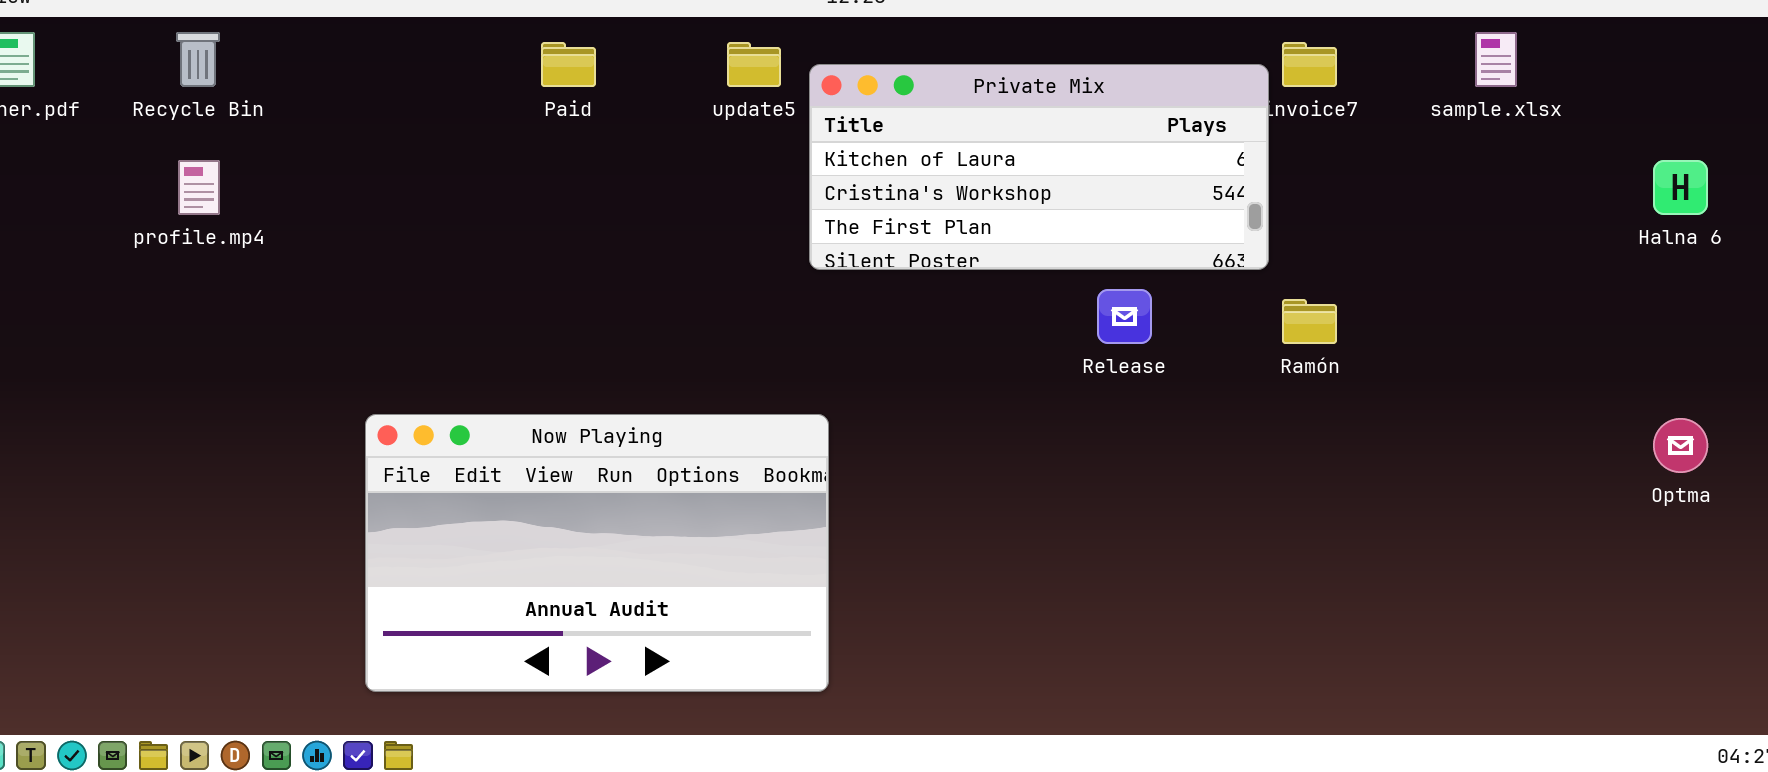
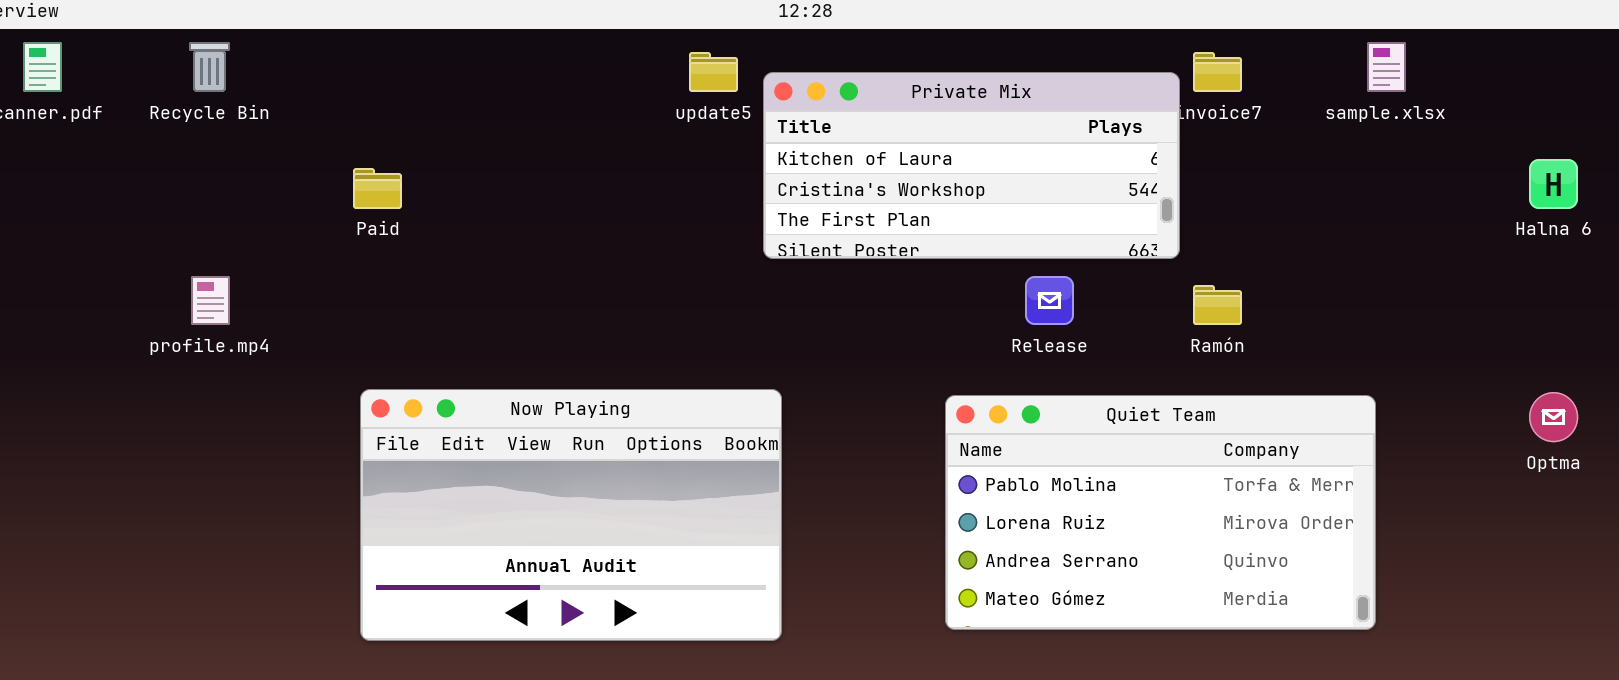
Paid: [541,42,596,87] -> [353,168,402,209], moved
profile.mp4: [178,160,220,215] -> [191,276,230,325], moved
Quiet Team: none -> [945,395,1376,630], opened

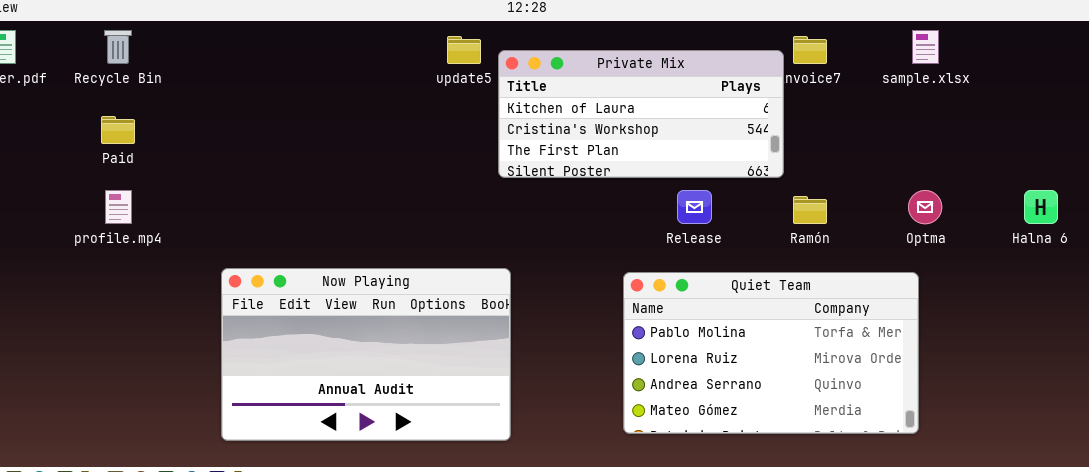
Halna 6: [1529,159,1578,209] -> [1024,190,1058,224], moved
Paid: [353,168,402,209] -> [101,116,135,144], moved
Optma: [1529,392,1578,442] -> [908,190,942,224], moved

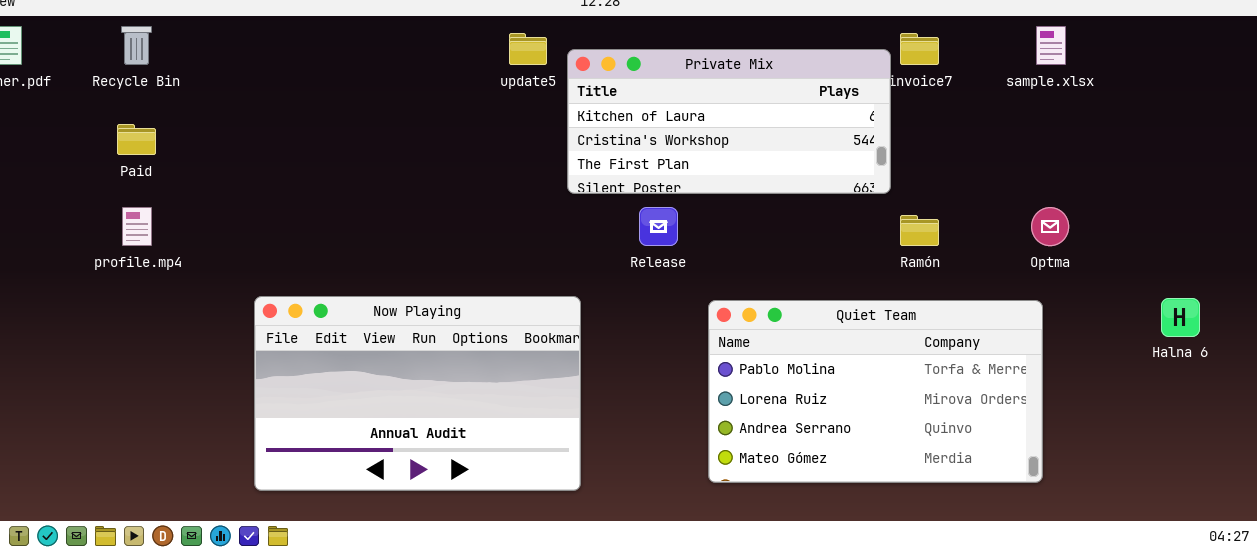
Release: [677,190,712,224] -> [639,207,678,246], moved
Halna 6: [1024,190,1058,224] -> [1161,298,1200,337], moved

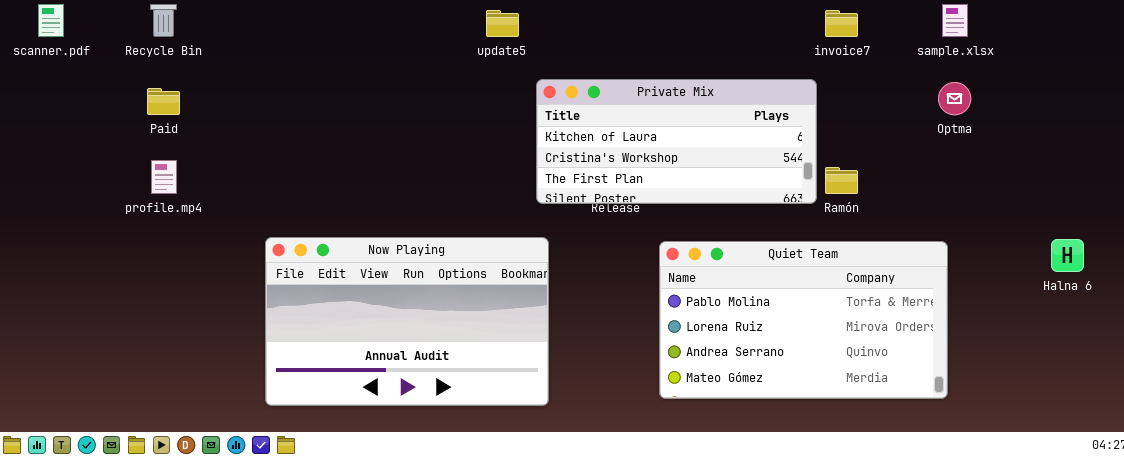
Private Mix: [567,49,891,194] -> [536,79,817,204], moved
Optma: [1031,207,1069,246] -> [938,82,971,115], moved

